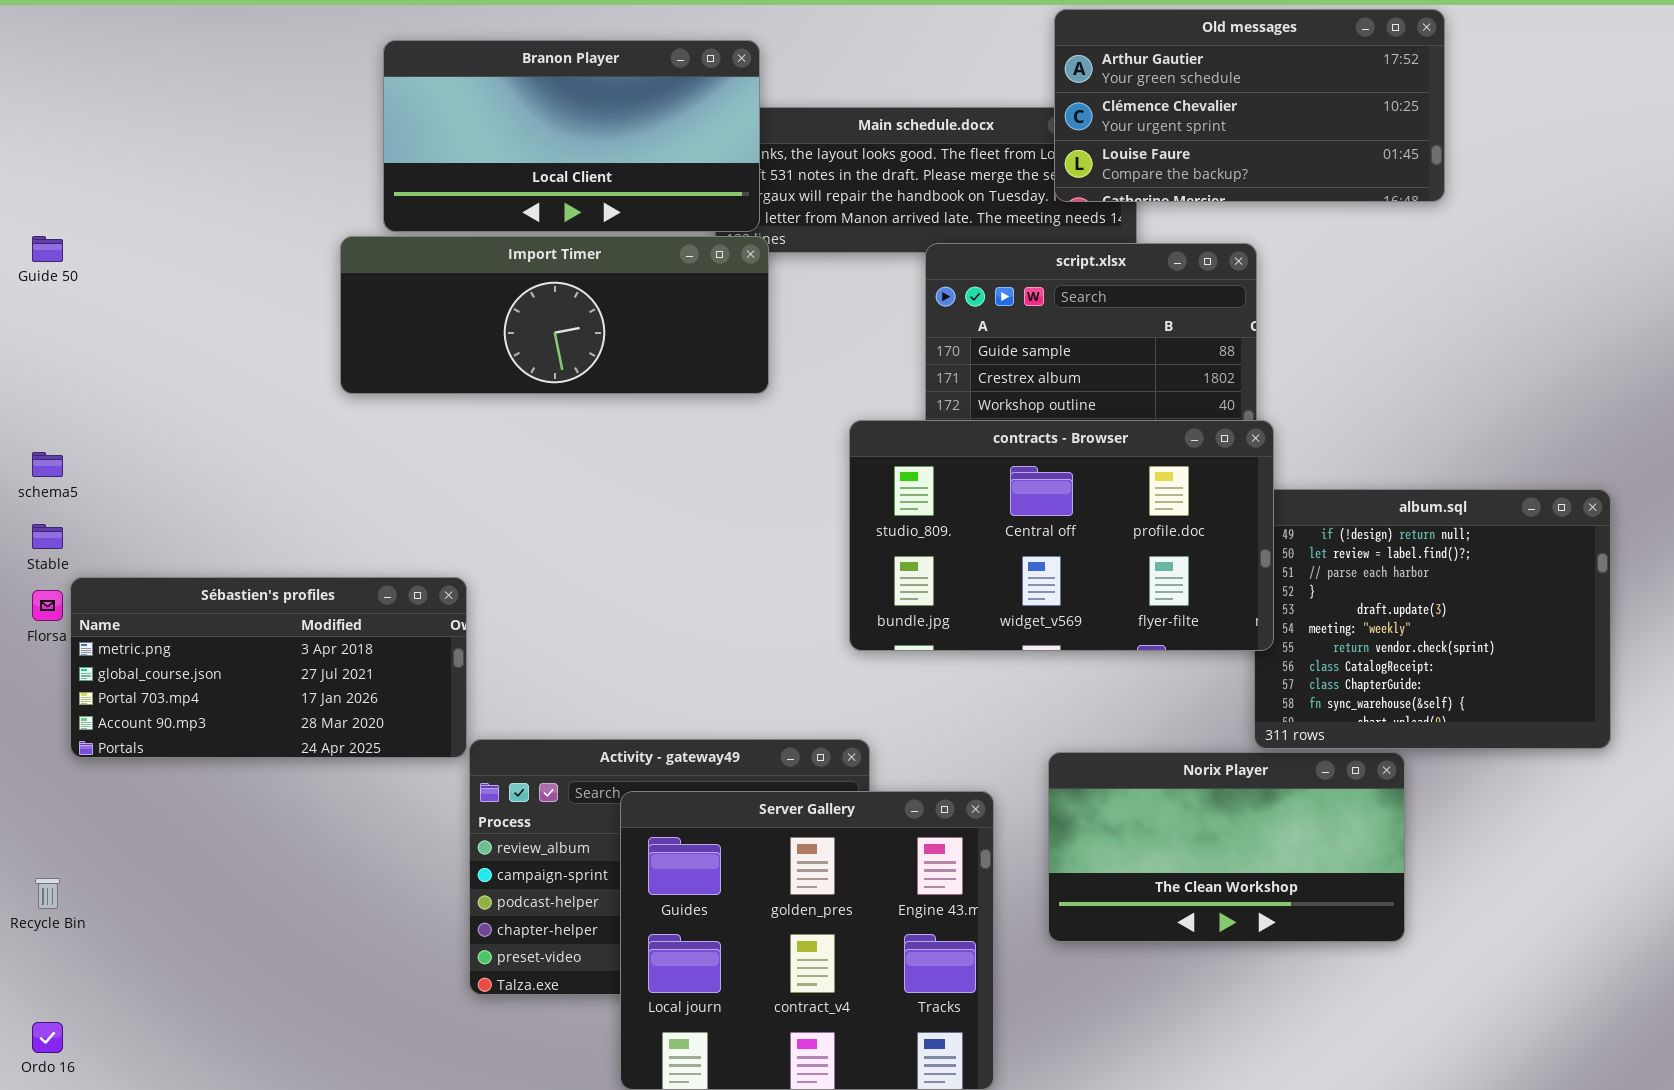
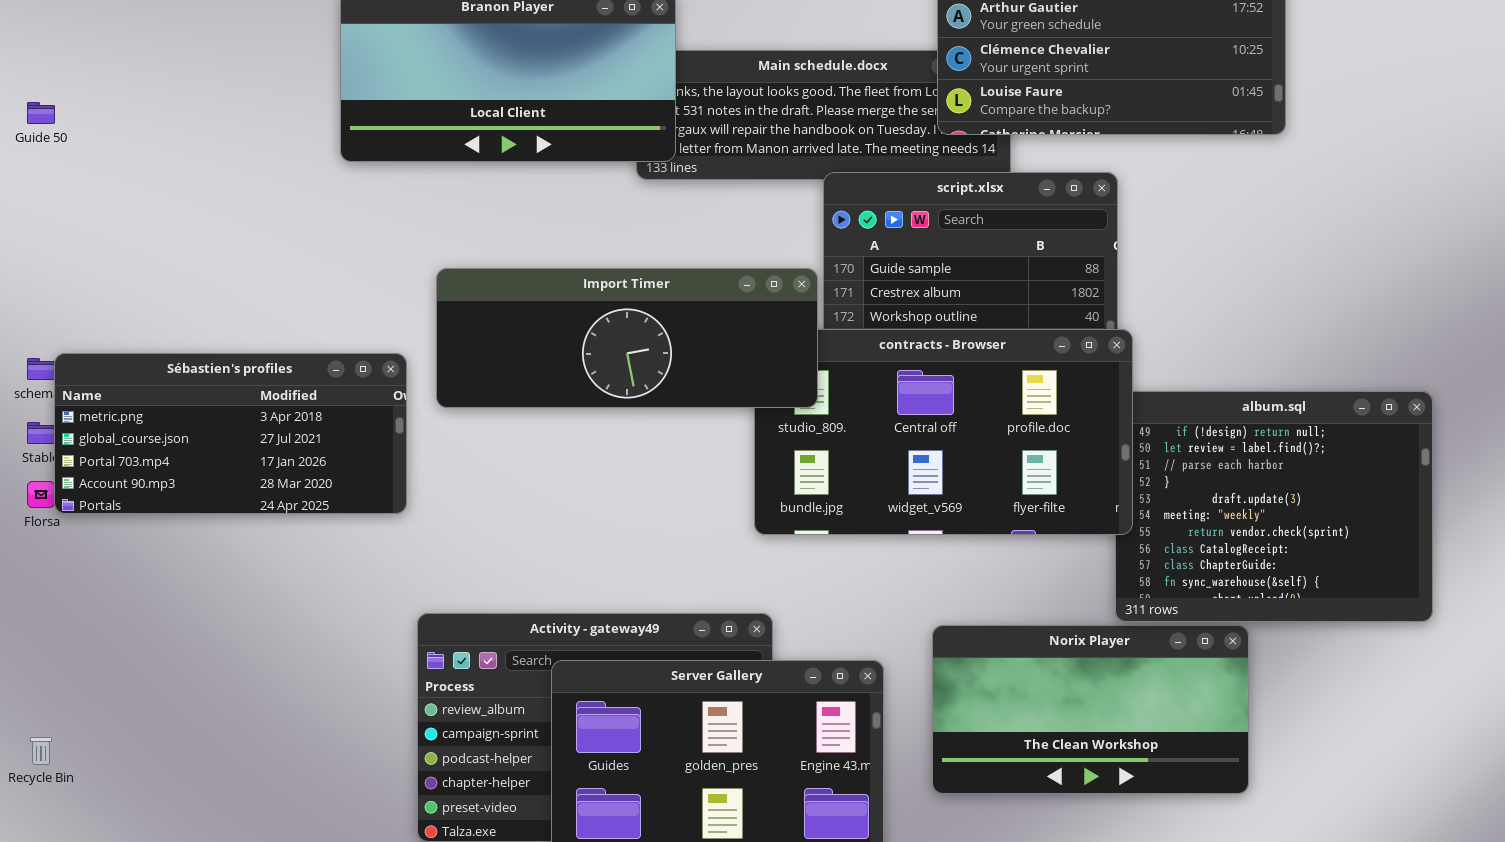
Guide 50: [32,236,63,262] -> [27,102,55,124], moved
Import Timer: [340,236,769,394] -> [436,268,818,408], moved
Sébastien's profiles: [70,577,467,758] -> [54,353,407,514], moved

